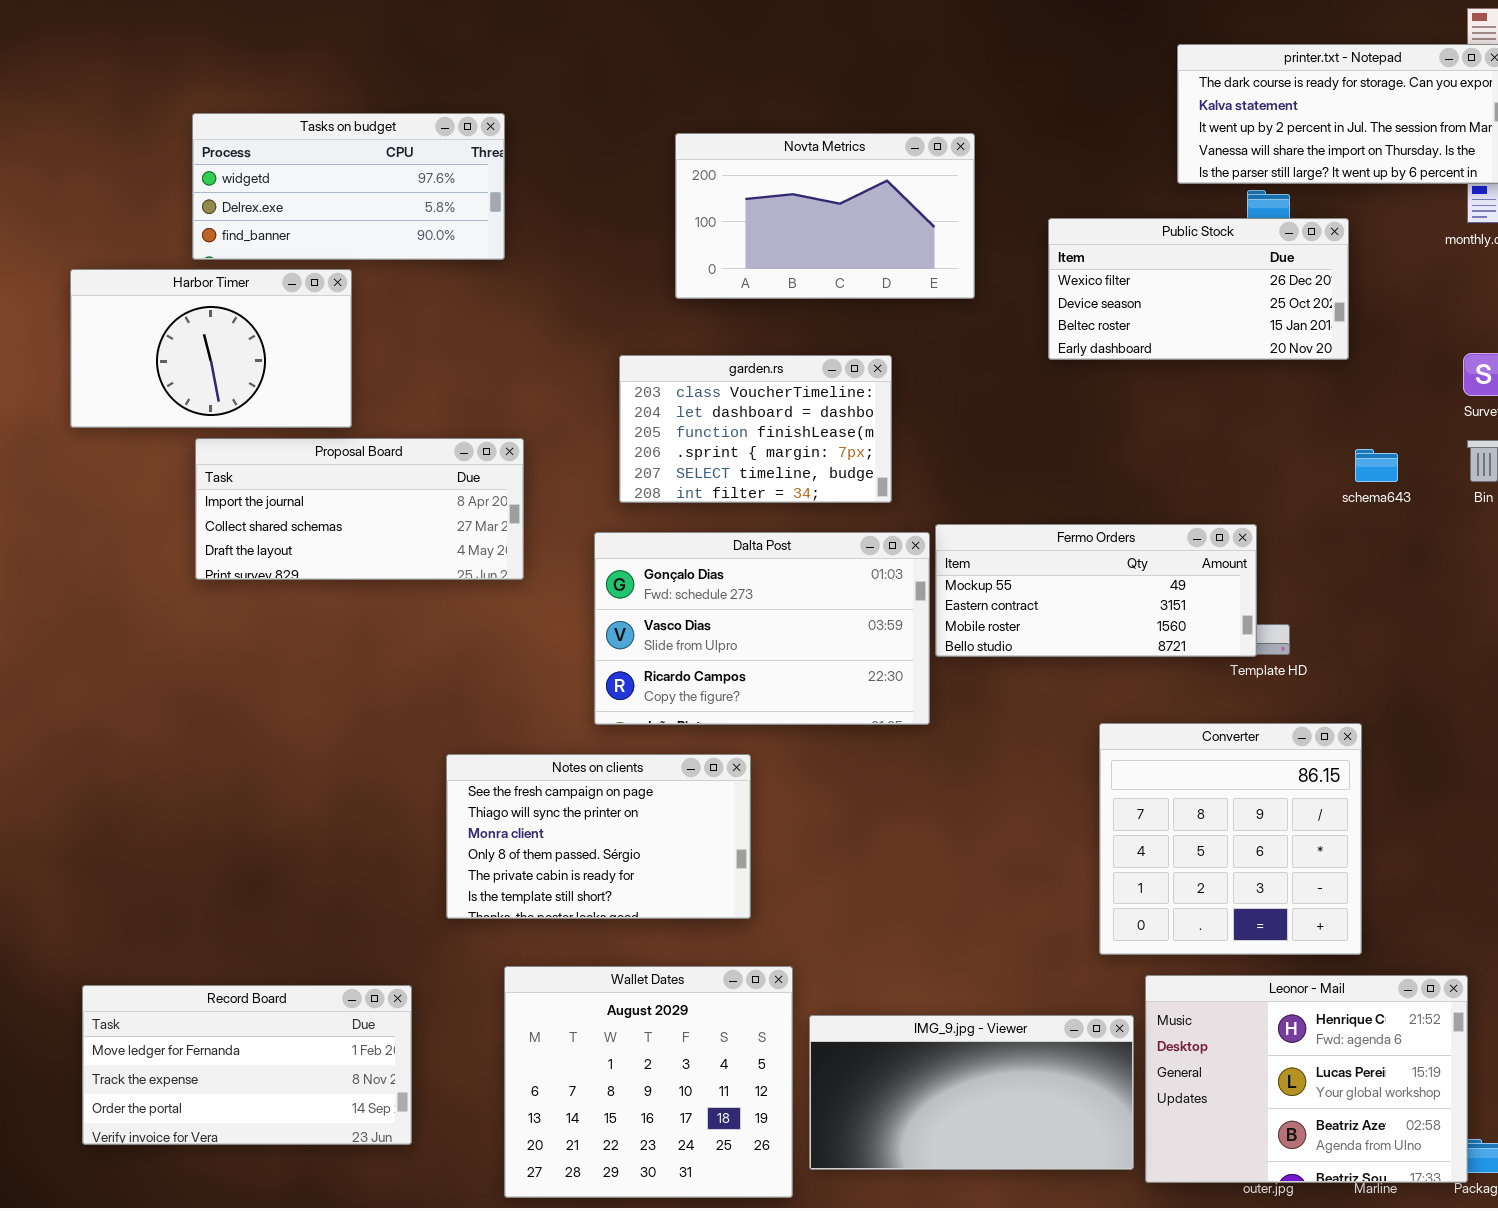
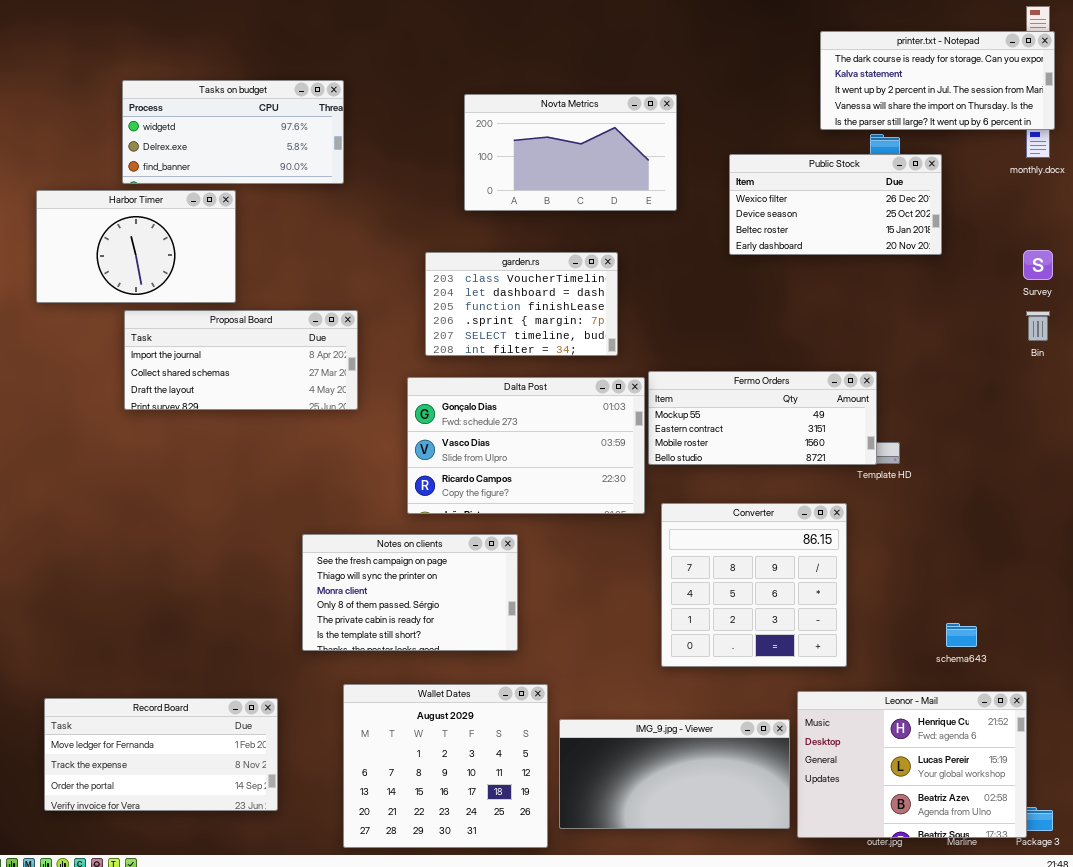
schema643: [1355,449,1398,482] -> [946,623,977,647], moved
Converter: [1099,723,1362,955] -> [661,503,847,667], moved

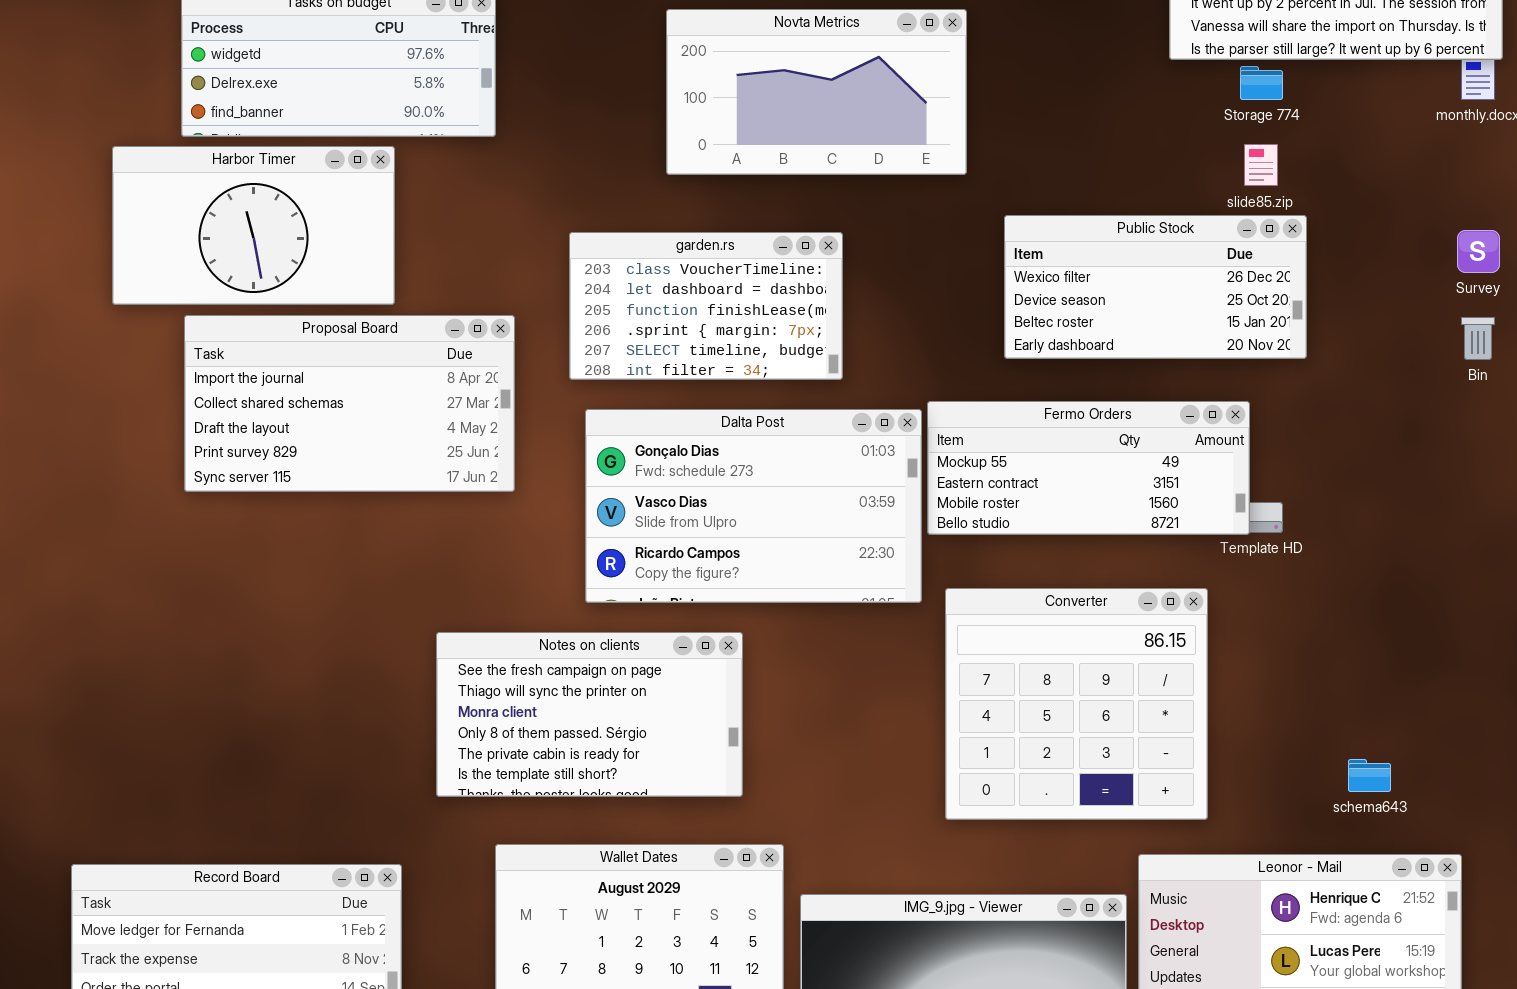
Public Stock: [729,154,942,255] -> [1004,215,1307,359], moved
Harbor Timer: [36,190,236,303] -> [112,146,395,305], moved
garden.rs: [425,252,618,356] -> [569,232,843,380], moved
Proposal Board: [124,310,358,410] -> [184,315,515,492], resized

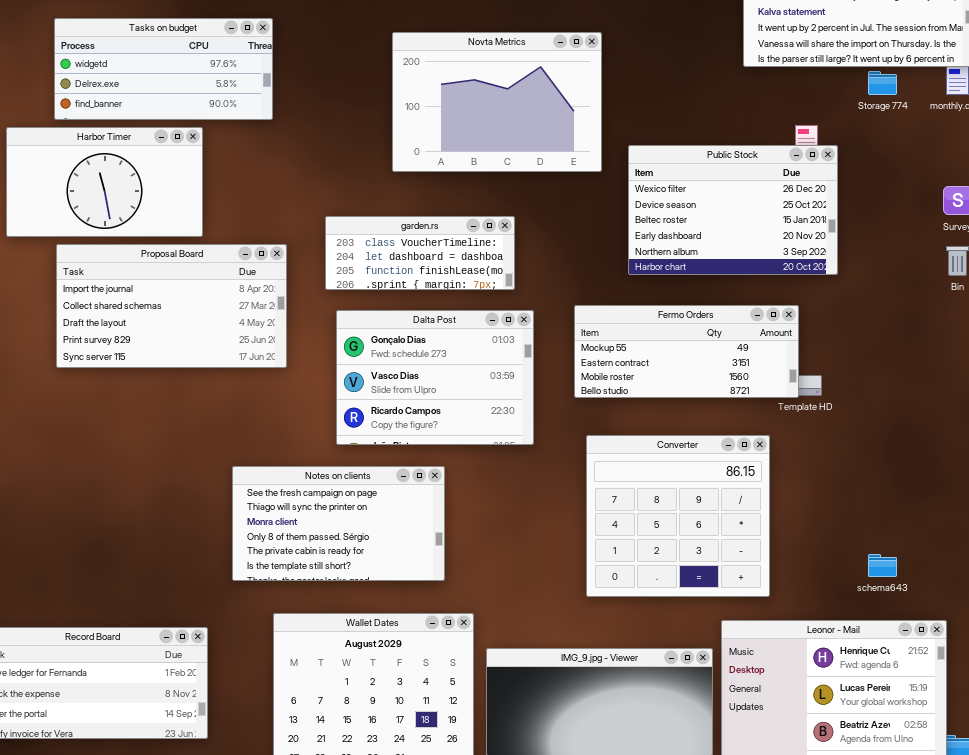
Novta Metrics: [666,9,967,175] -> [392,32,602,172], resized
Storage 774: [1240,66,1283,100] -> [868,71,897,95], moved
Public Stock: [1004,215,1307,359] -> [628,145,838,275], resized
garden.rs: [569,232,843,380] -> [325,216,515,290], resized
Dalta Post: [585,409,922,603] -> [336,310,534,445], resized

